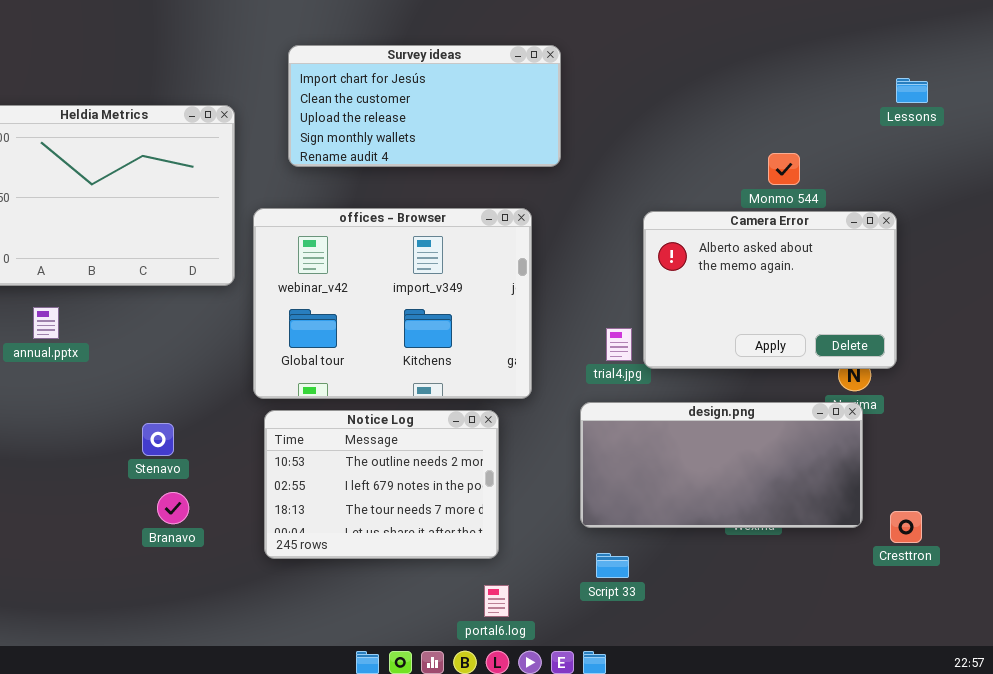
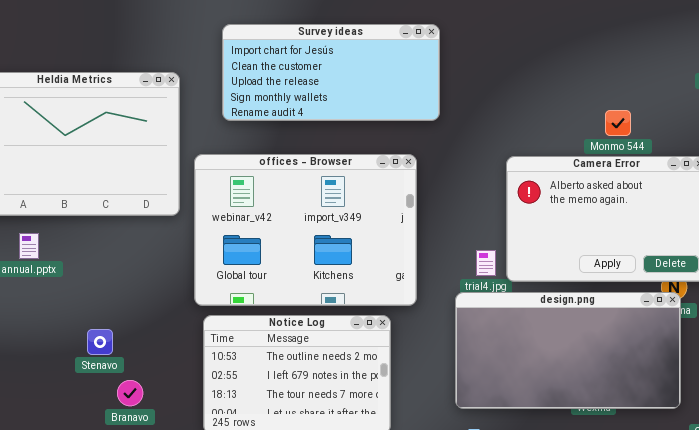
design.png: [580,402,863,528] -> [455,292,681,409], resized
Stenavo: [142,423,174,456] -> [87,329,113,355], moved

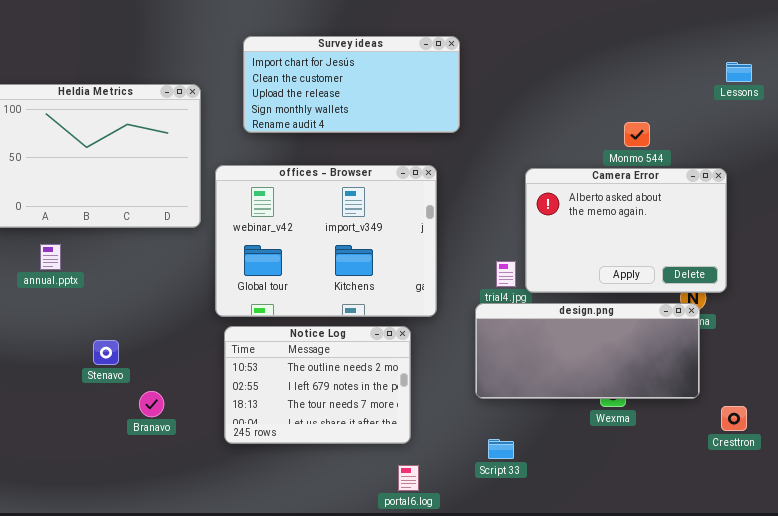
design.png: [455,292,681,409] -> [475,303,700,399], resized
Stenavo: [87,329,113,355] -> [93,340,119,365], moved

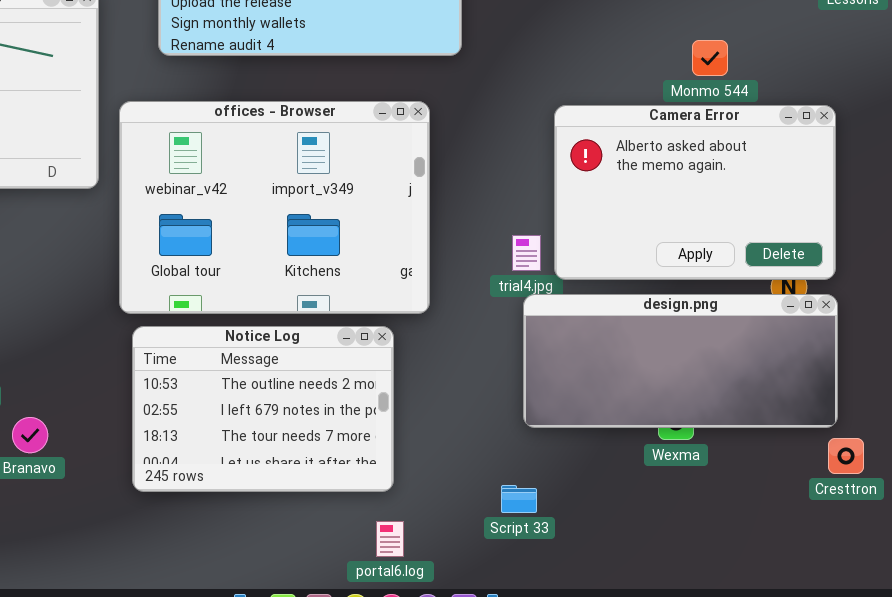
design.png: [475,303,700,399] -> [523,294,838,428], moved

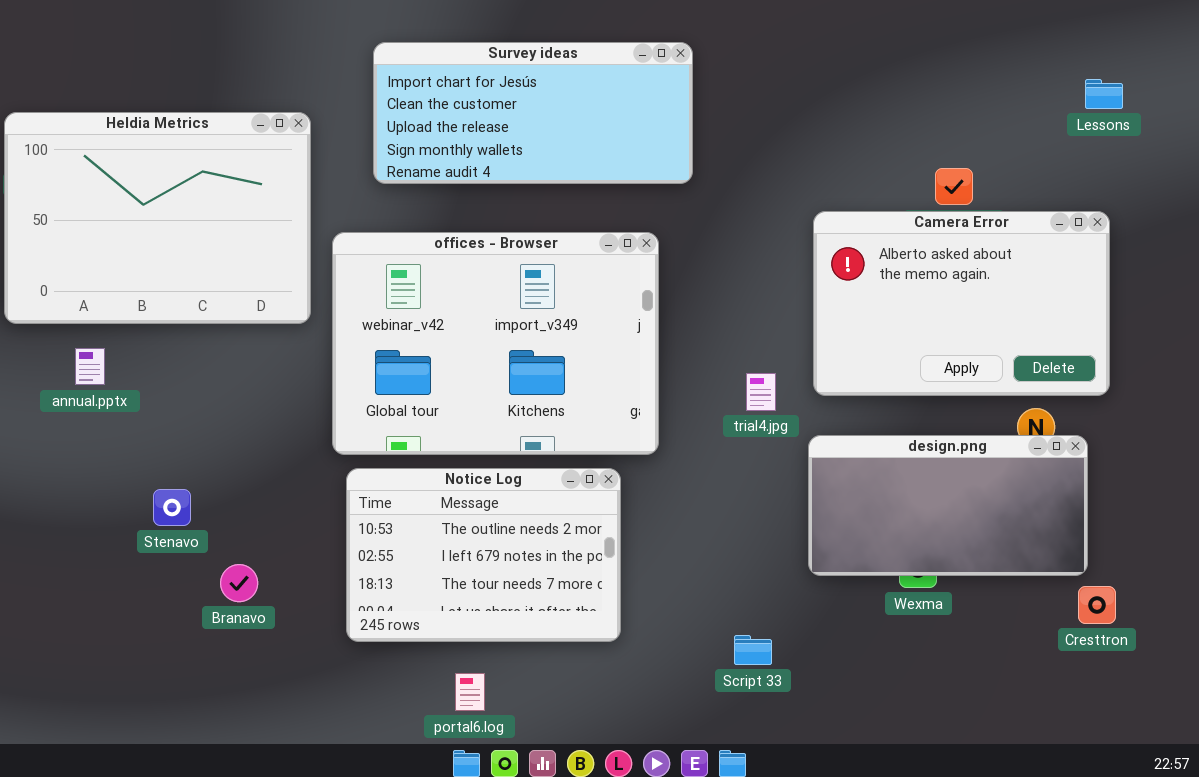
Camera Error: [554,105,836,280] -> [813,211,1110,396], moved
design.png: [523,294,838,428] -> [808,435,1088,576], resized
portal6.log: [376,521,404,557] -> [455,673,485,711], moved

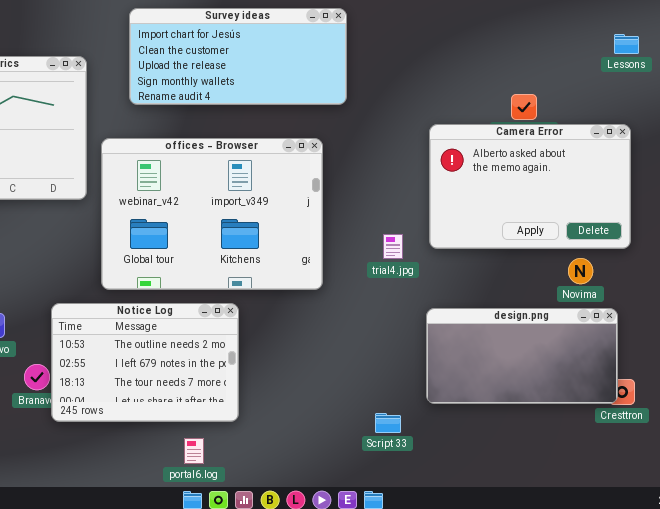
design.png: [808,435,1088,576] -> [426,308,618,404], moved
Notice Log: [346,468,621,642] -> [51,303,239,422], moved

